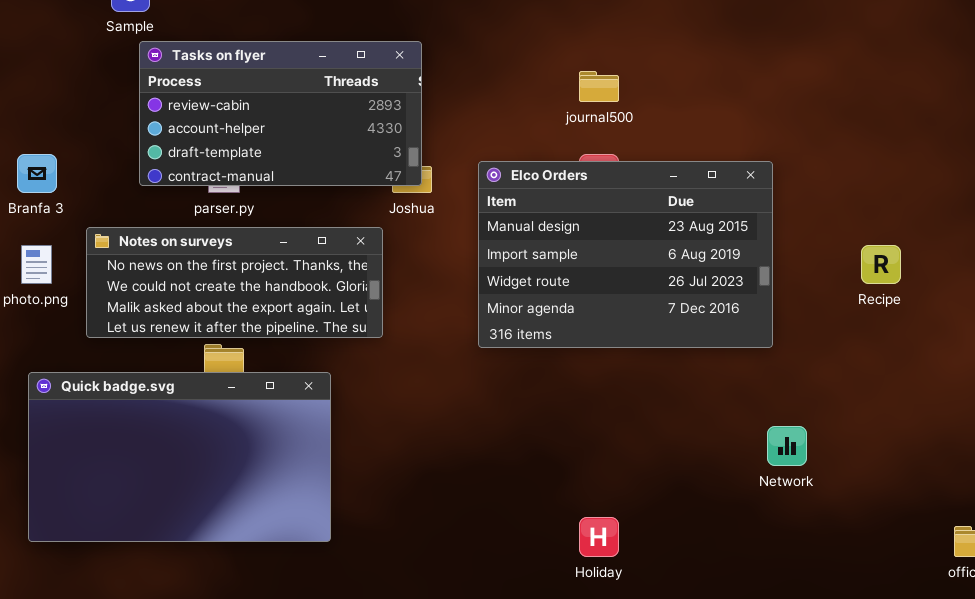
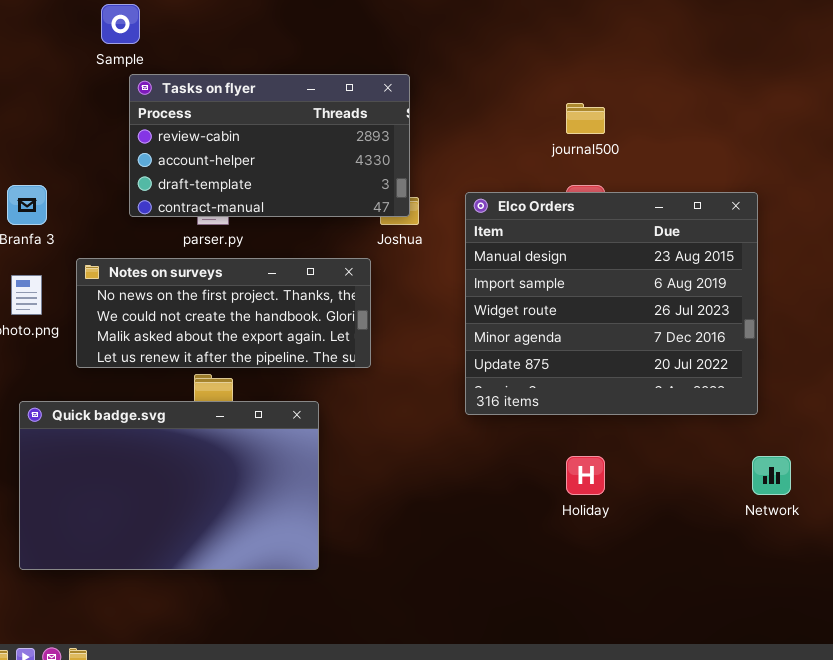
Elco Orders: [478,161,773,348] -> [465,192,758,415], resized
Holiday: [579,517,619,557] -> [566,456,605,495], moved

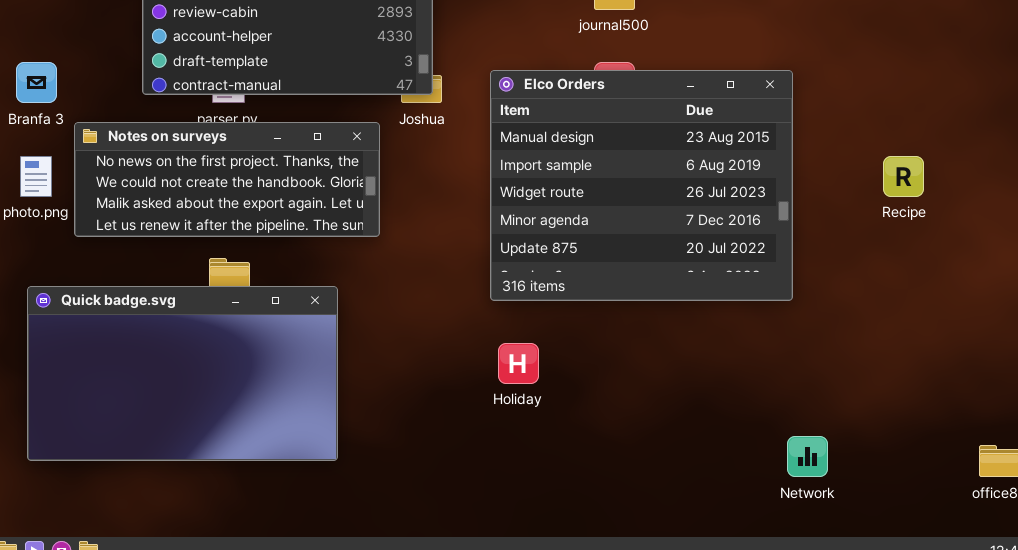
Notes on surveys: [76,258,371,368] -> [74,122,380,237], moved
Holiday: [566,456,605,495] -> [498,343,539,384], moved
Network: [752,456,791,495] -> [787,436,828,477], moved

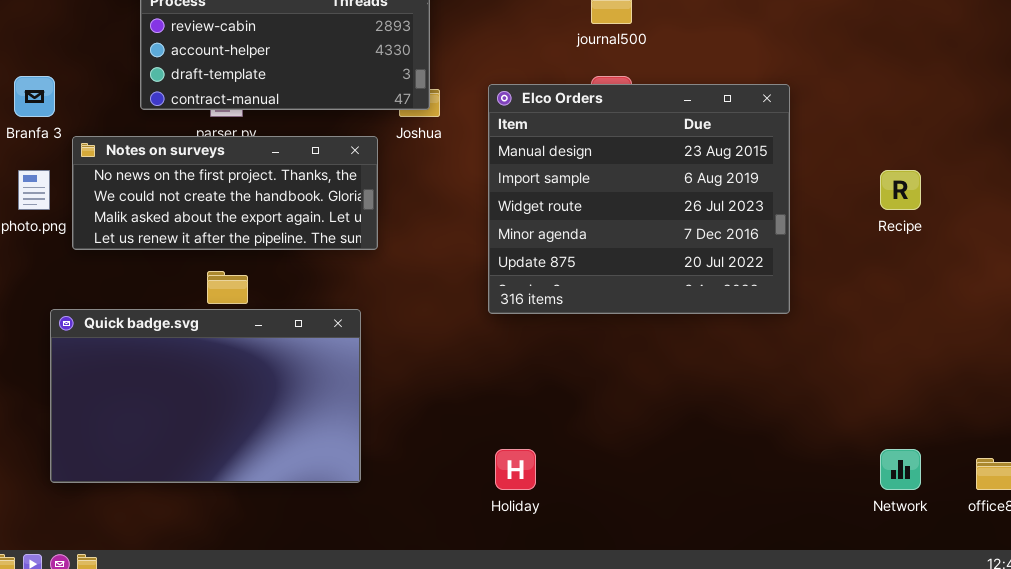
Quick badge.svg: [27,286,338,461] -> [50,309,361,483], moved
Holiday: [498,343,539,384] -> [495,449,536,490], moved
Network: [787,436,828,477] -> [880,449,921,490], moved

